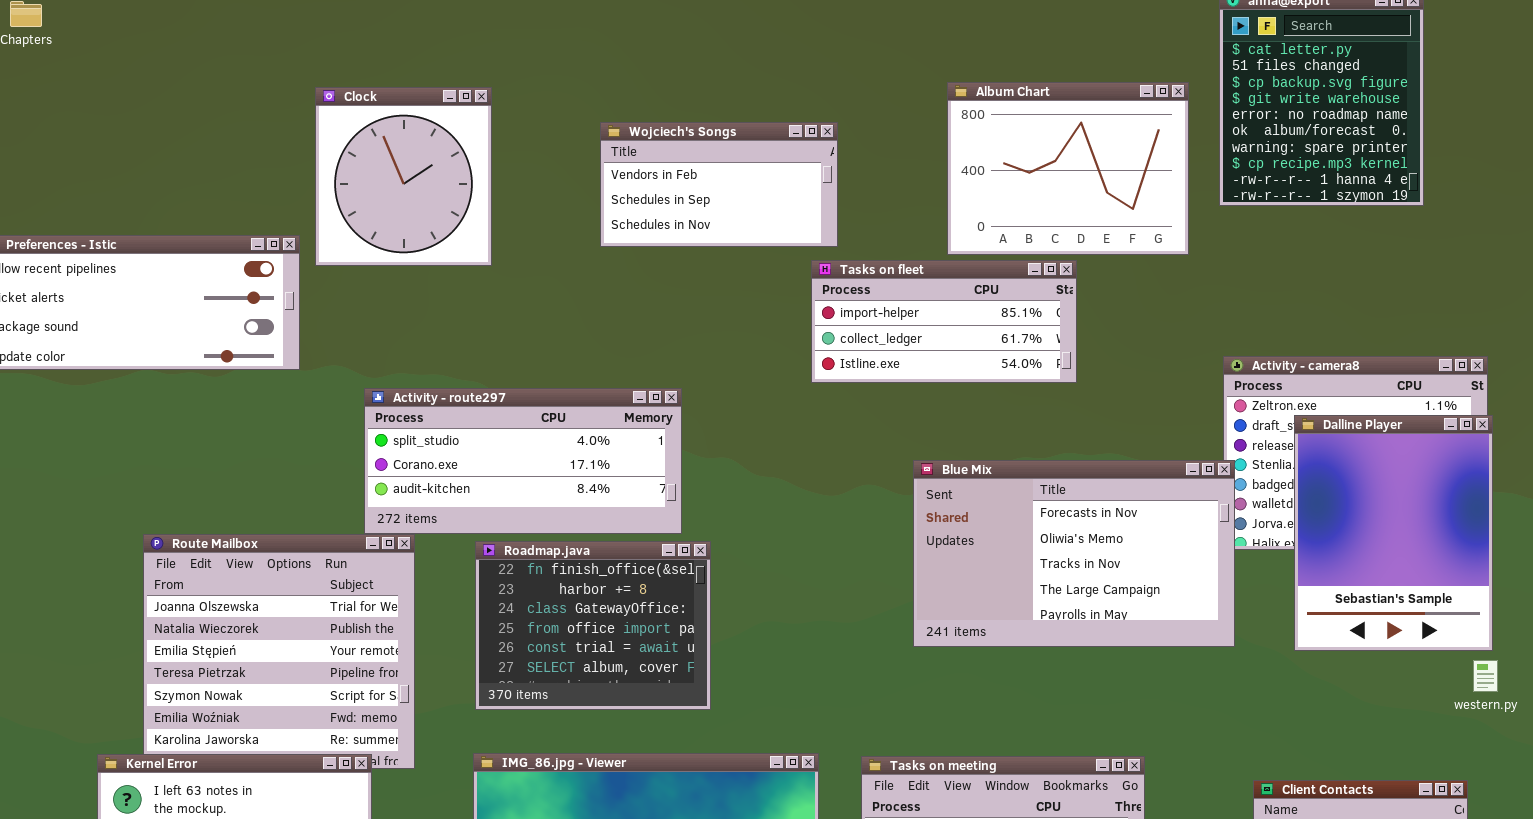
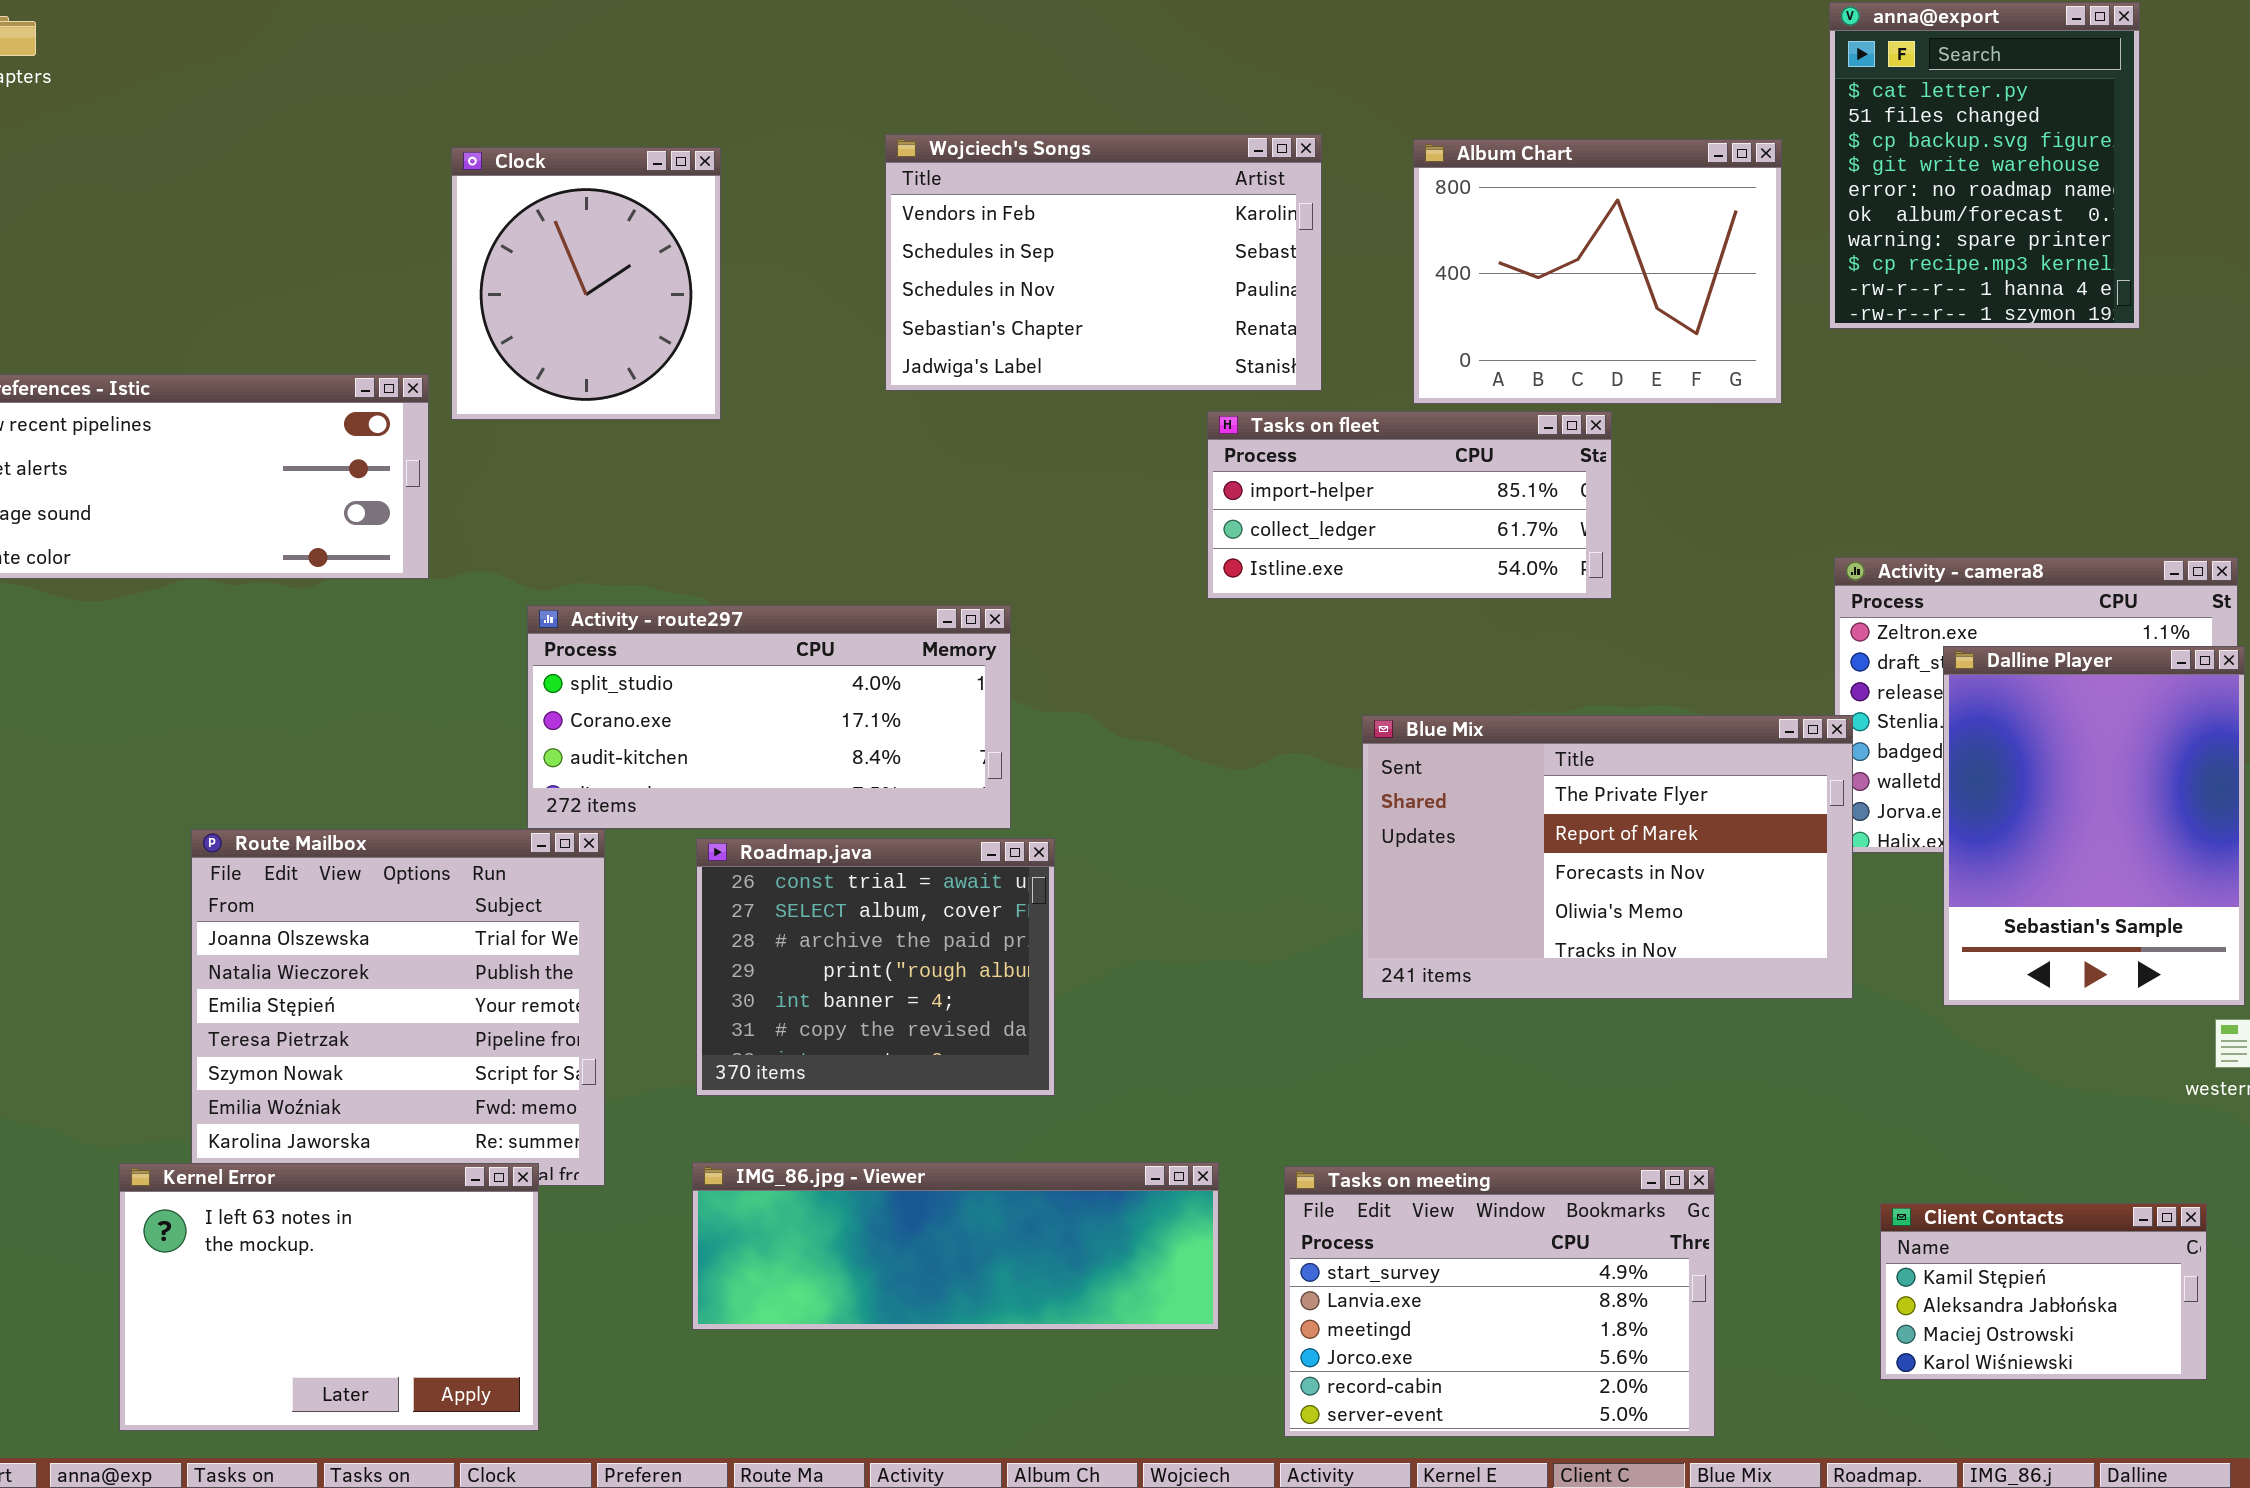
Wojciech's Songs: [600,122,838,247] -> [885,134,1322,391], resized
Blue Mix: [913,460,1235,647] -> [1362,715,1853,999], scrolled up 2 rows
Roadmap.java: [475,541,711,710] -> [696,838,1055,1096], scrolled down 4 rows

